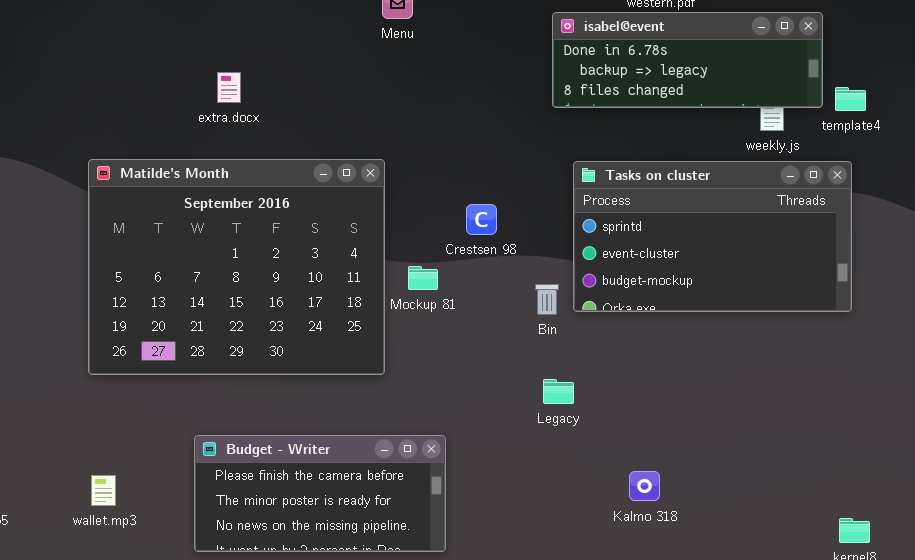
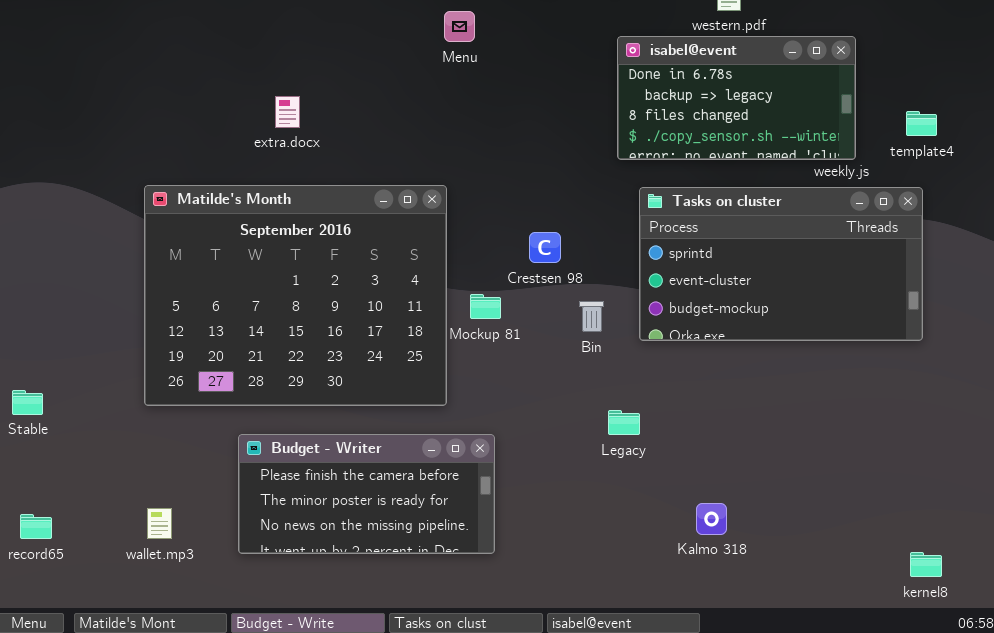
isabel@event: [552,12,823,108] -> [617,36,856,160], resized
Bin: [535,284,559,315] -> [579,301,604,332], moved
Budget - Writer: [194,435,446,552] -> [238,434,495,554], moved

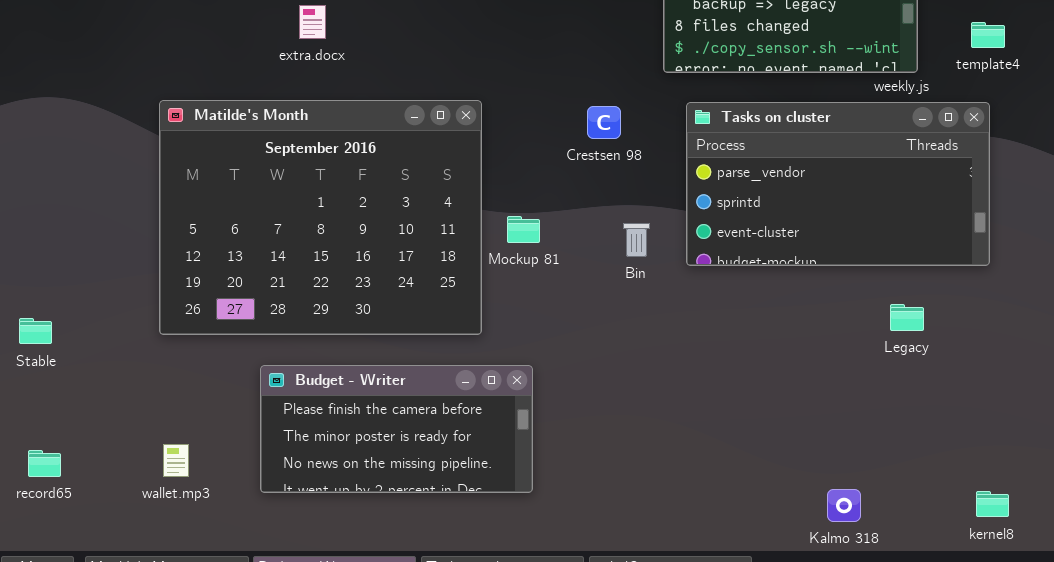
Tasks on cluster: [639,187,923,341] -> [686,102,990,266], scrolled up 1 row
Crestsen 98: [529,232,561,263] -> [587,106,621,139], moved
Legacy: [608,410,640,435] -> [890,304,924,331], moved
Kalmo 318: [696,503,727,535] -> [827,489,861,522], moved

